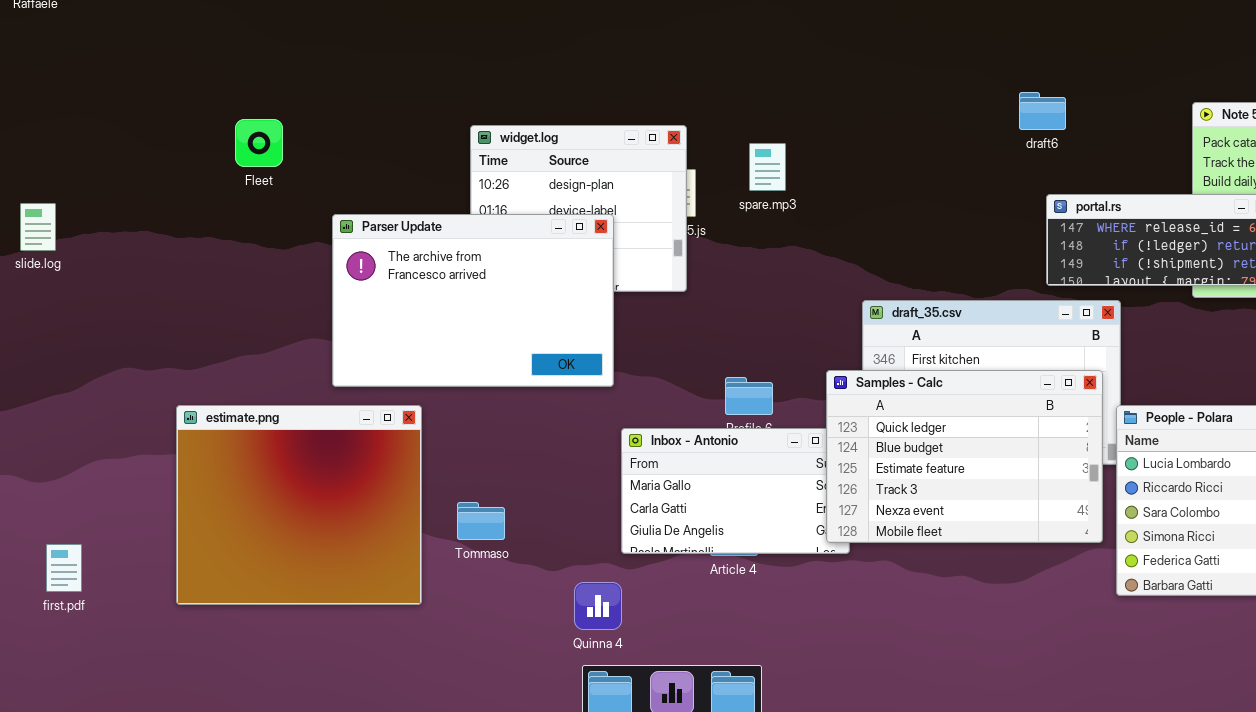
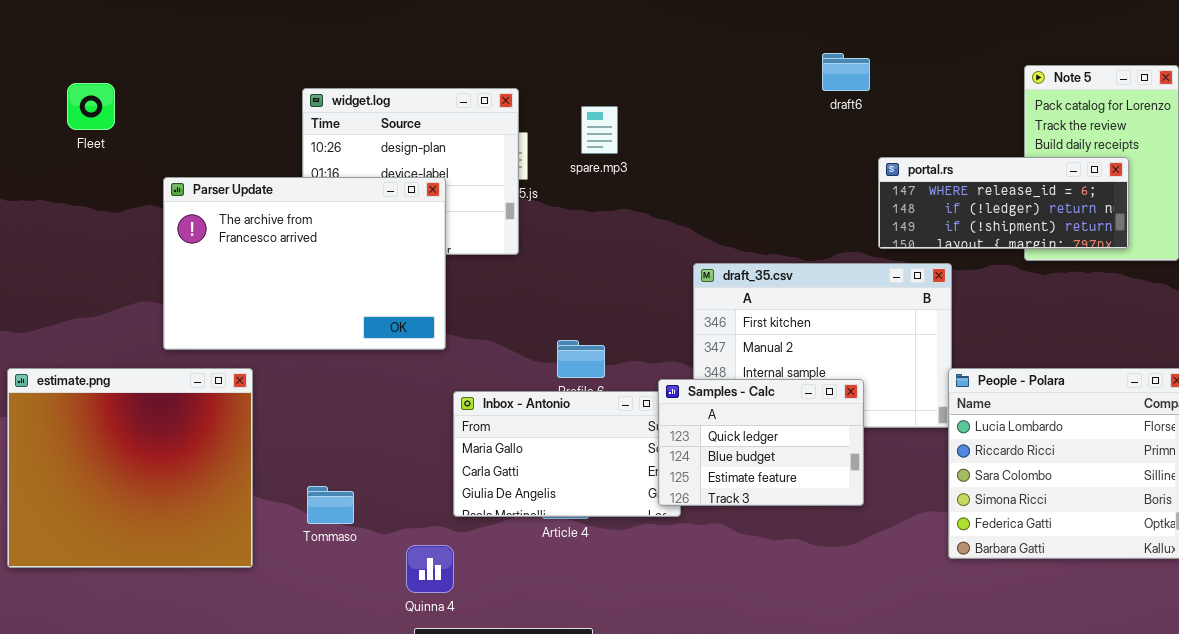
draft6: [1019,92,1066,130] -> [822,53,870,91], moved
Samples - Calc: [826,370,1103,543] -> [658,379,864,506], resized
Tommaso: [457,502,505,540] -> [307,486,354,524], moved

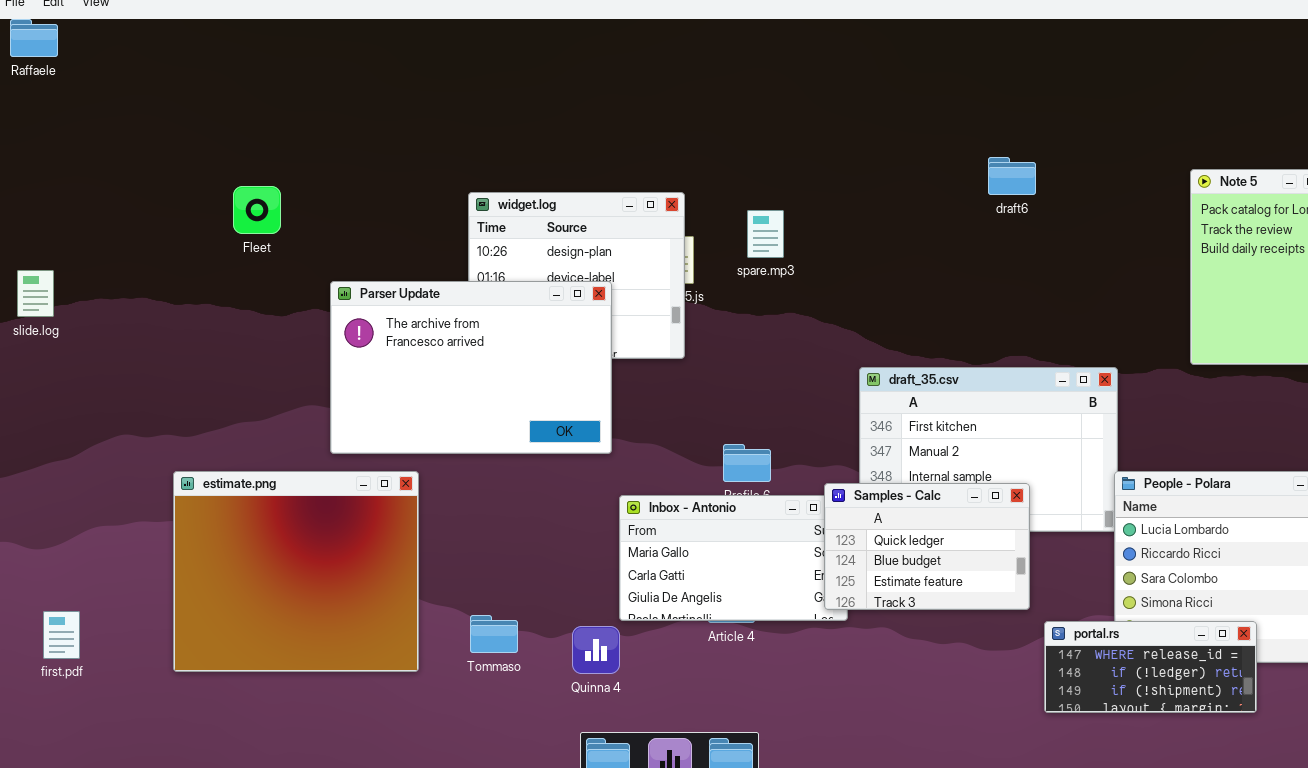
portal.rs: [878,157,1129,249] -> [1044,621,1257,713], moved, resized
Tommaso: [307,486,354,524] -> [470,615,518,653], moved
Quinna 4: [406,545,454,593] -> [572,626,620,674], moved

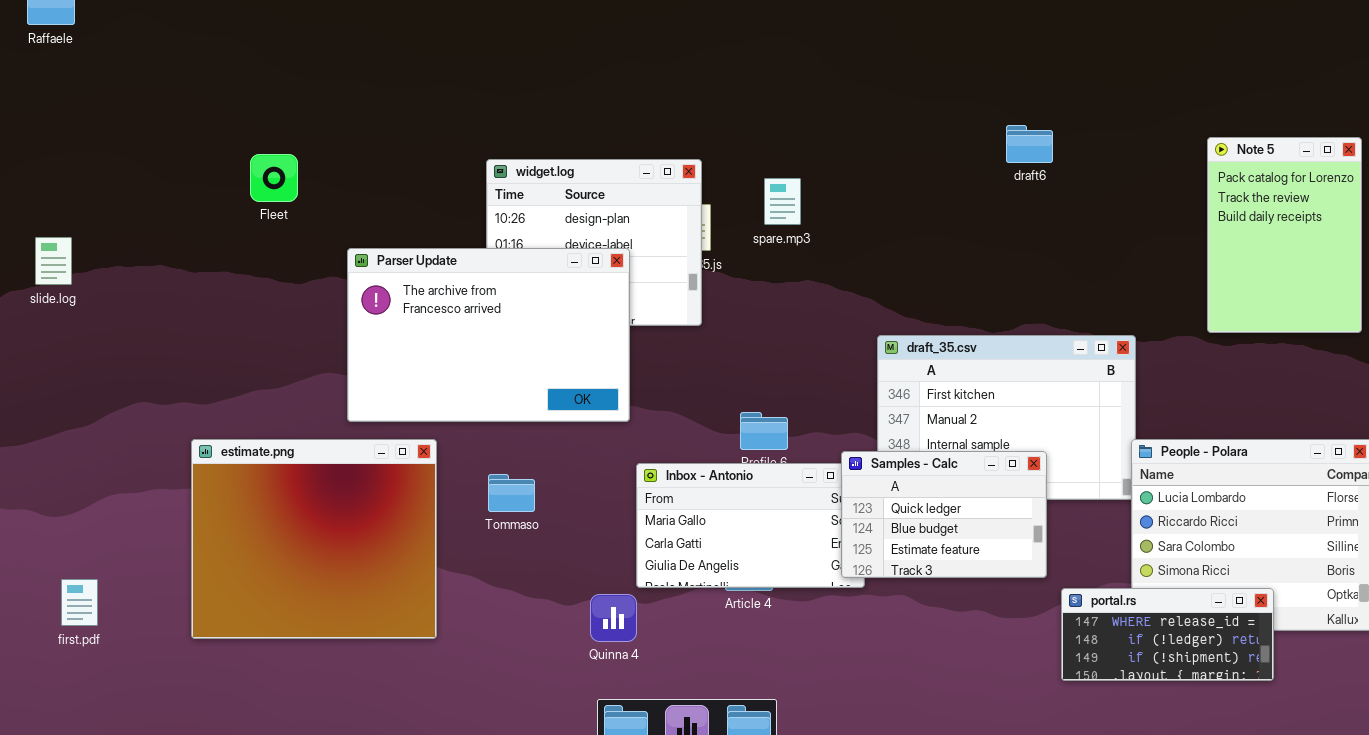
Tommaso: [470,615,518,653] -> [488,474,535,512], moved

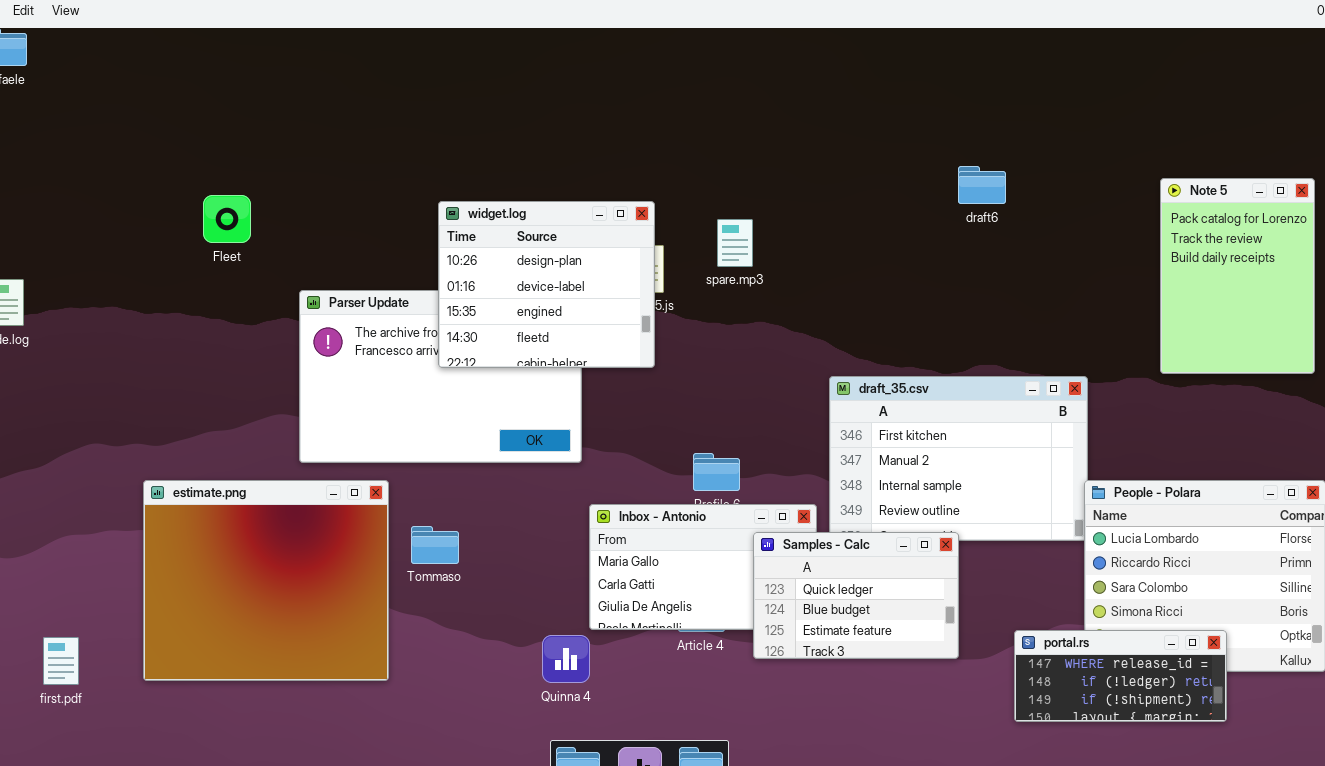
widget.log: [486,159,702,326] -> [438,201,655,368], raised
Samples - Calc: [841,451,1047,578] -> [753,532,959,659], moved
Tommaso: [488,474,535,512] -> [411,526,459,564], moved
first.pdf: [61,579,98,626] -> [43,637,79,685], moved

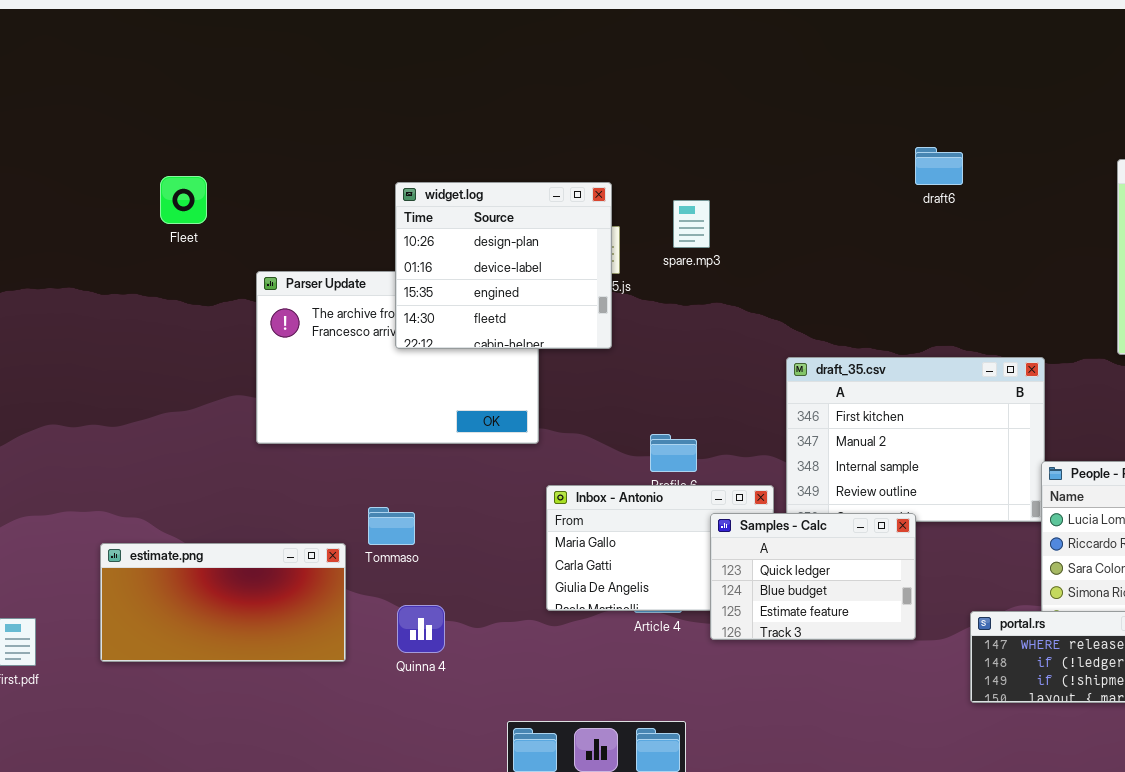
estimate.png: [143,480,389,681] -> [100,543,346,662], resized
Quinna 4: [542,635,590,683] -> [397,605,445,653], moved

